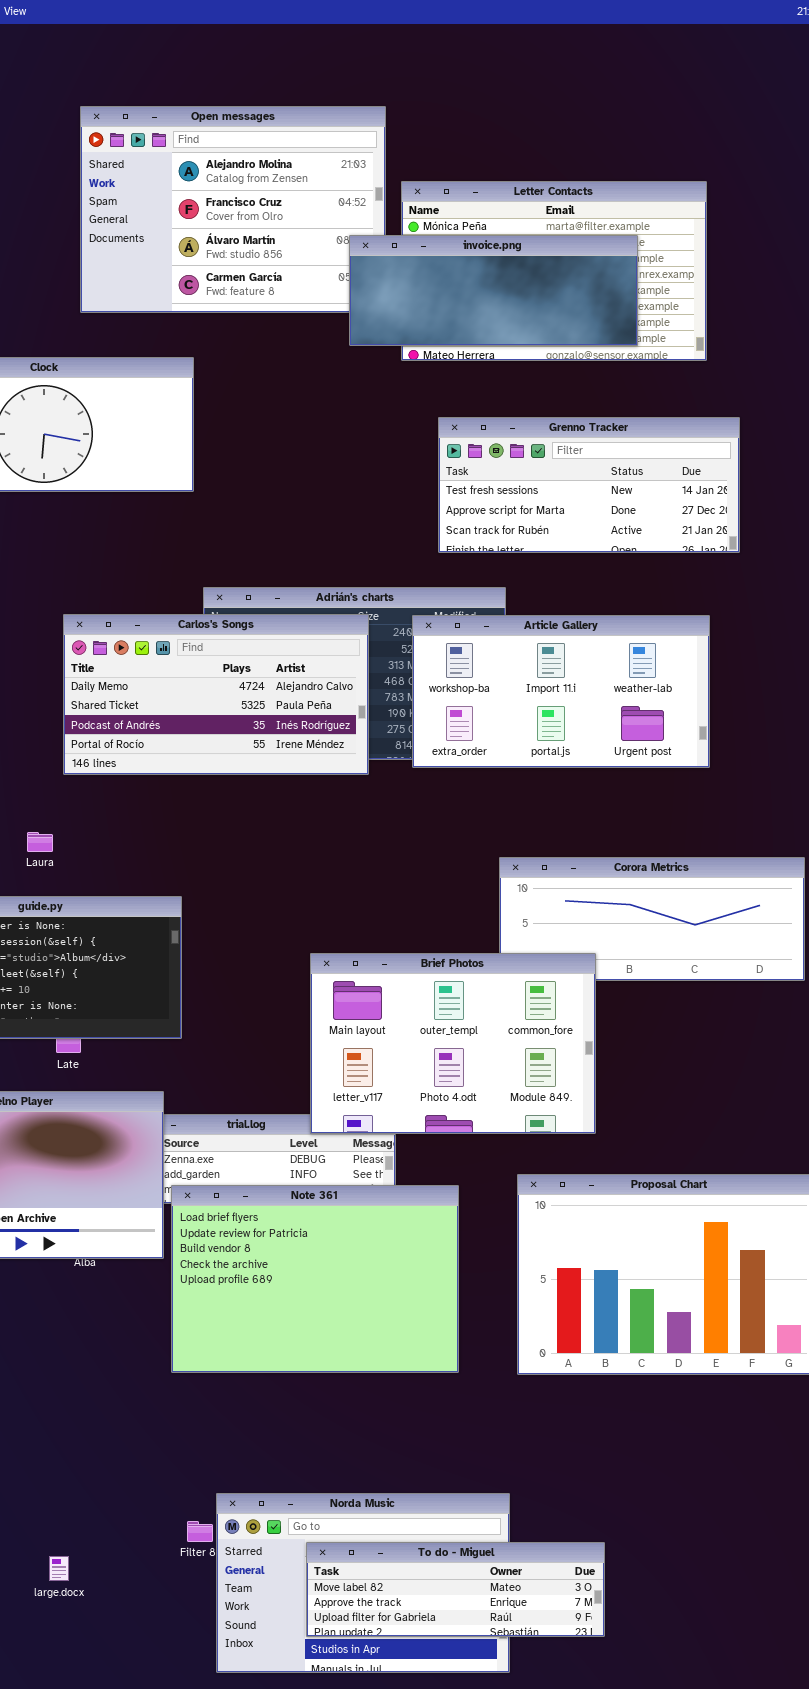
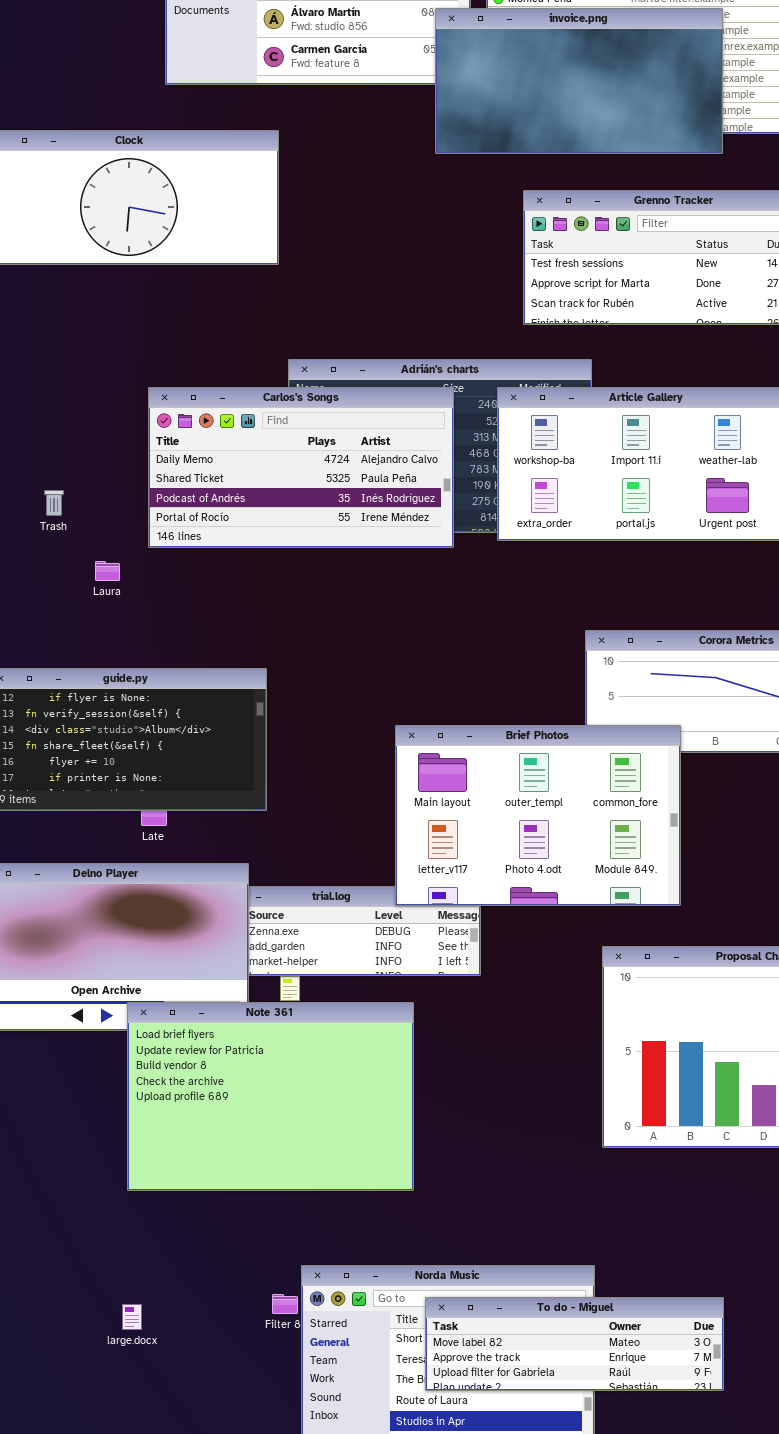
invoice.png: [349,235,638,346] -> [435,8,723,154], resized
Laura: [27,832,53,852] -> [95,561,120,581], moved
Note 361: [171,1185,459,1373] -> [127,1002,414,1191], moved
To do - Miguel: [306,1542,605,1637] -> [425,1297,724,1391], moved
large.docx: [49,1556,69,1581] -> [122,1304,142,1330], moved

